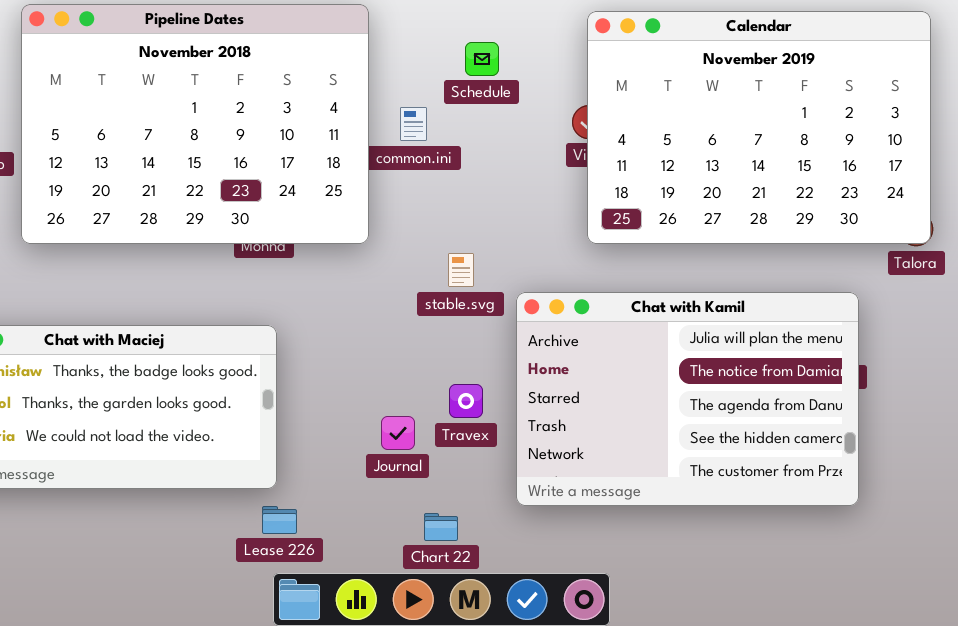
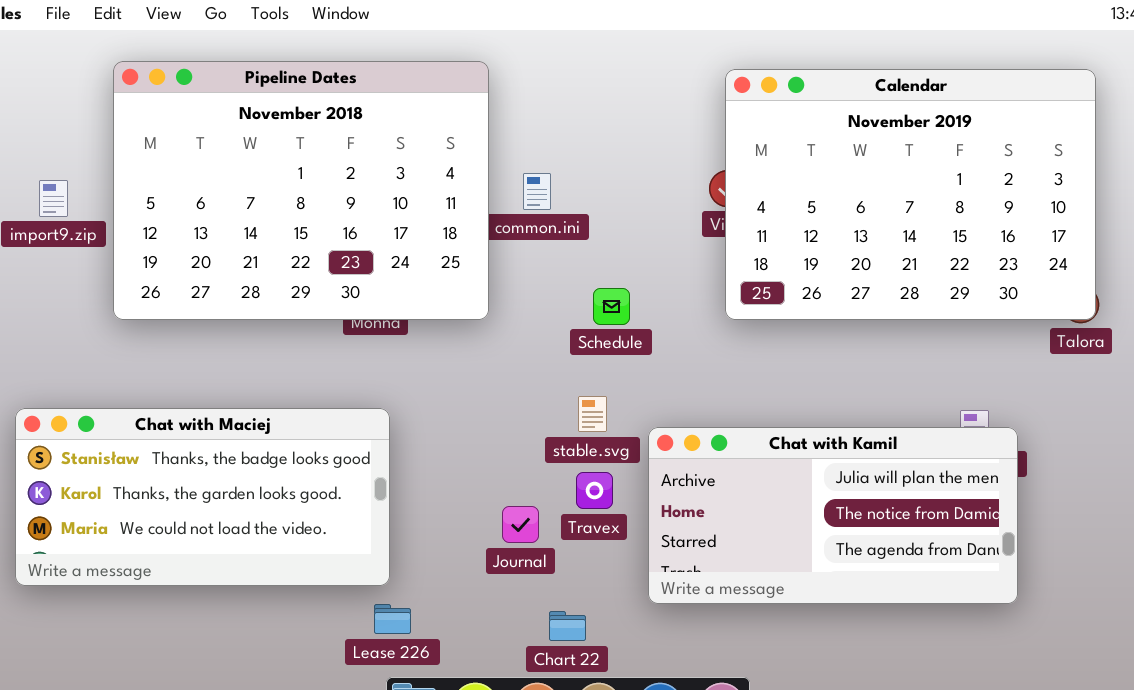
Schedule: [465,42,499,76] -> [593,288,630,325], moved
stable.svg: [448,253,474,287] -> [578,396,607,432], moved
Chat with Kamil: [516,292,859,506] -> [648,427,1018,604], resized

